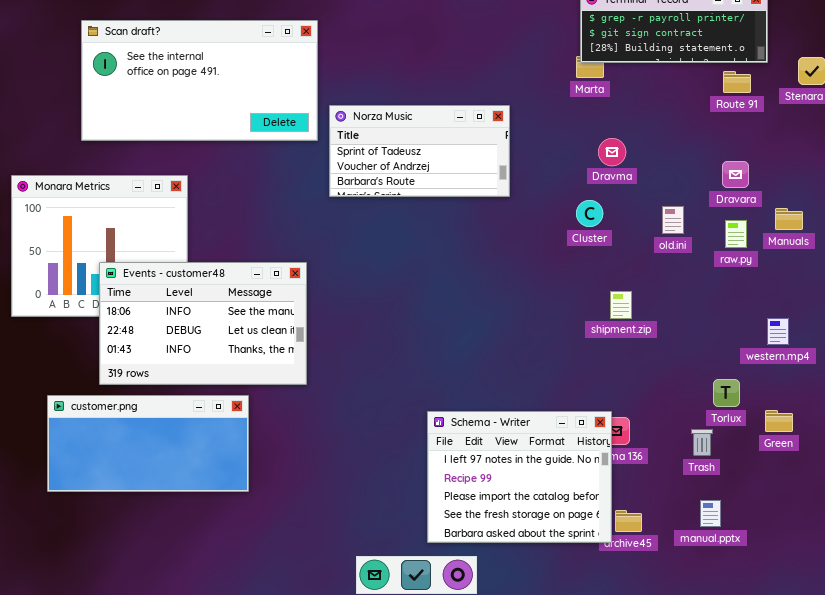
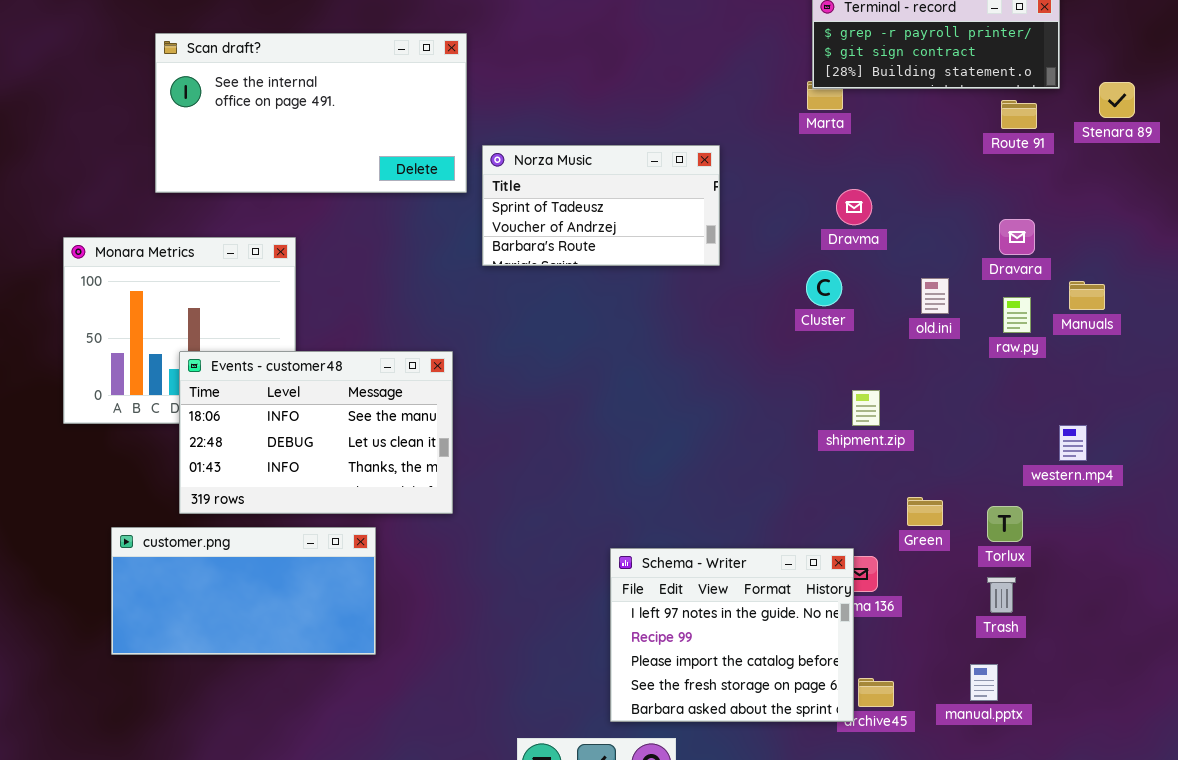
Green: [765,410,793,432] -> [907,497,943,526], moved
Trash: [691,429,713,456] -> [987,577,1016,613], moved

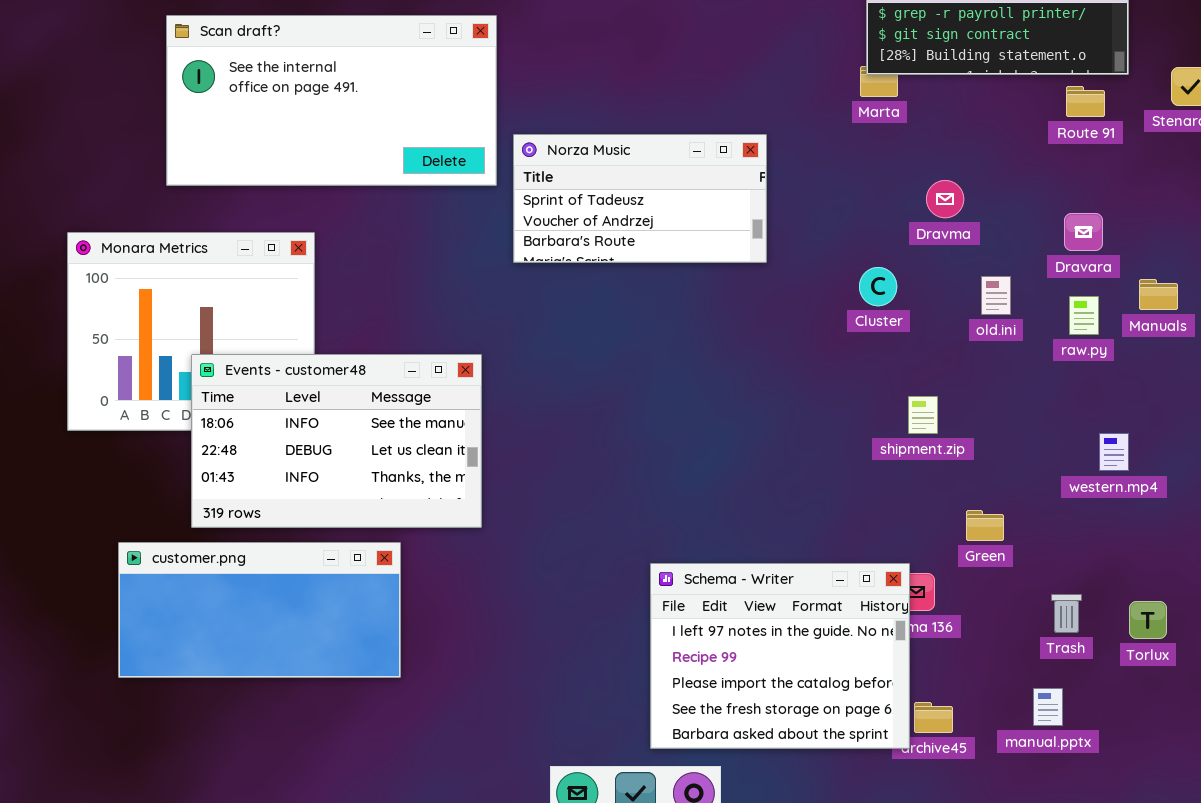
Dravma: [836,189,872,225] -> [926,180,964,218], moved
western.mp4: [1059,425,1087,461] -> [1099,433,1129,471], moved
Torlux: [987,506,1023,542] -> [1129,601,1167,639], moved

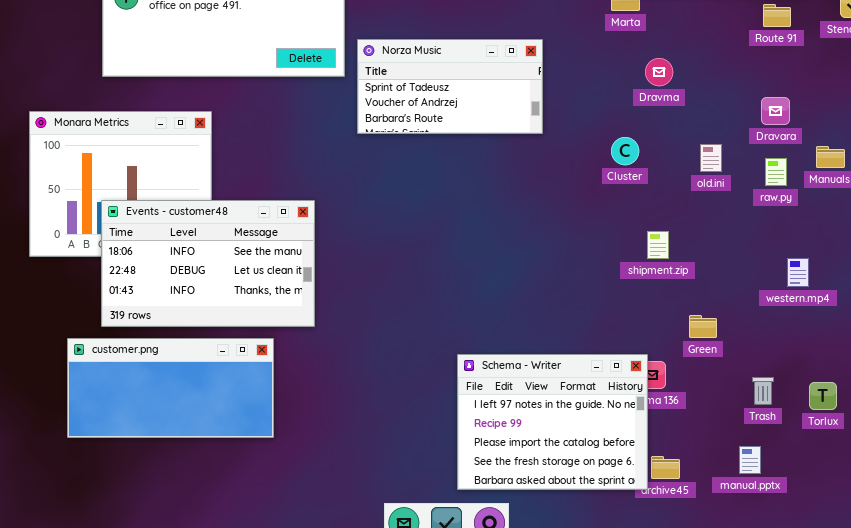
Dravma: [926,180,964,218] -> [645,58,673,86], moved
Events - customer48: [191,354,482,528] -> [101,200,315,327], moved

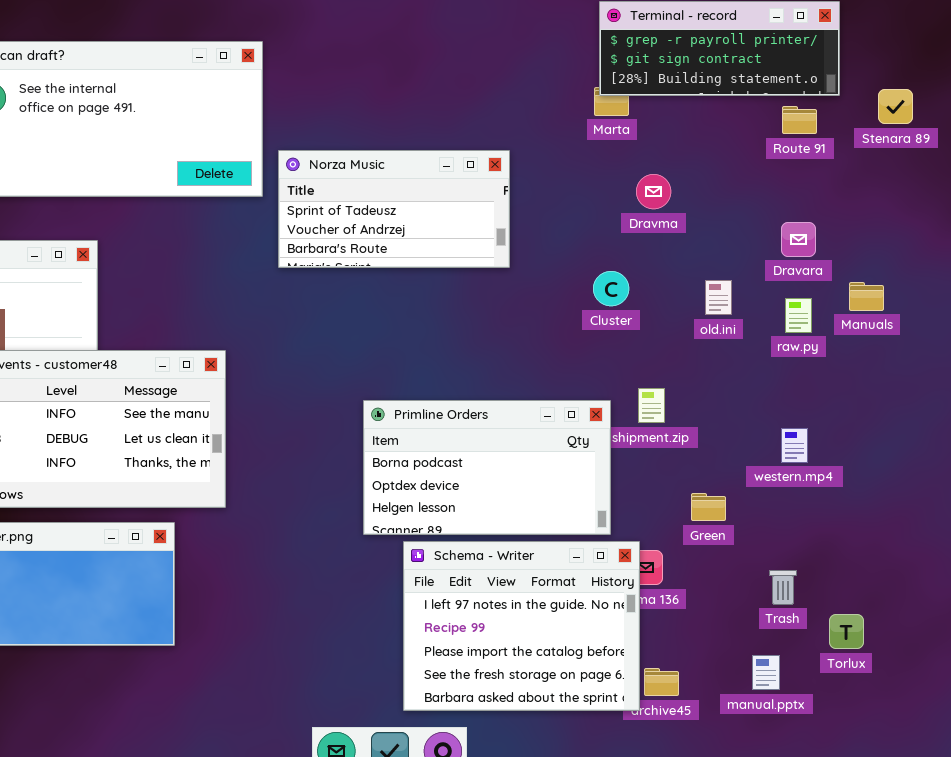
Primline Orders: none -> [363,400,611,535], opened
western.mp4: [787,258,809,287] -> [781,428,808,463], moved
Torlux: [809,382,837,410] -> [829,614,864,649], moved

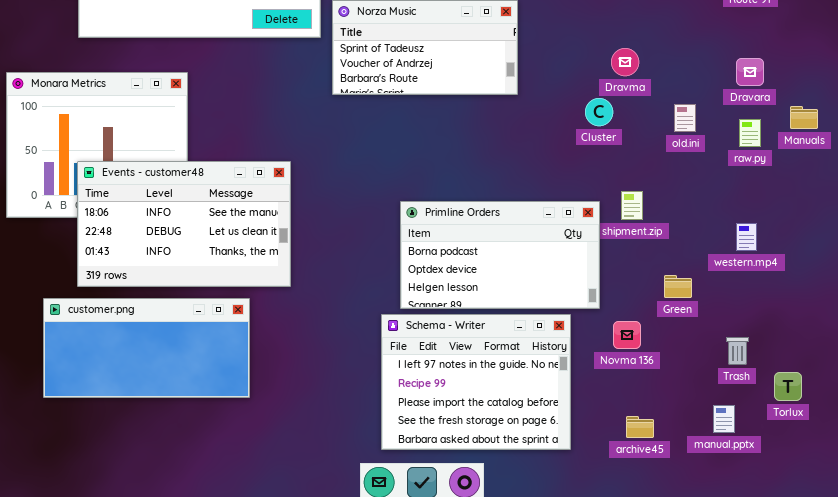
Dravma: [636,174,671,209] -> [611,48,639,76], moved
Schema - Writer: [403,541,640,711] -> [381,314,571,450], moved

